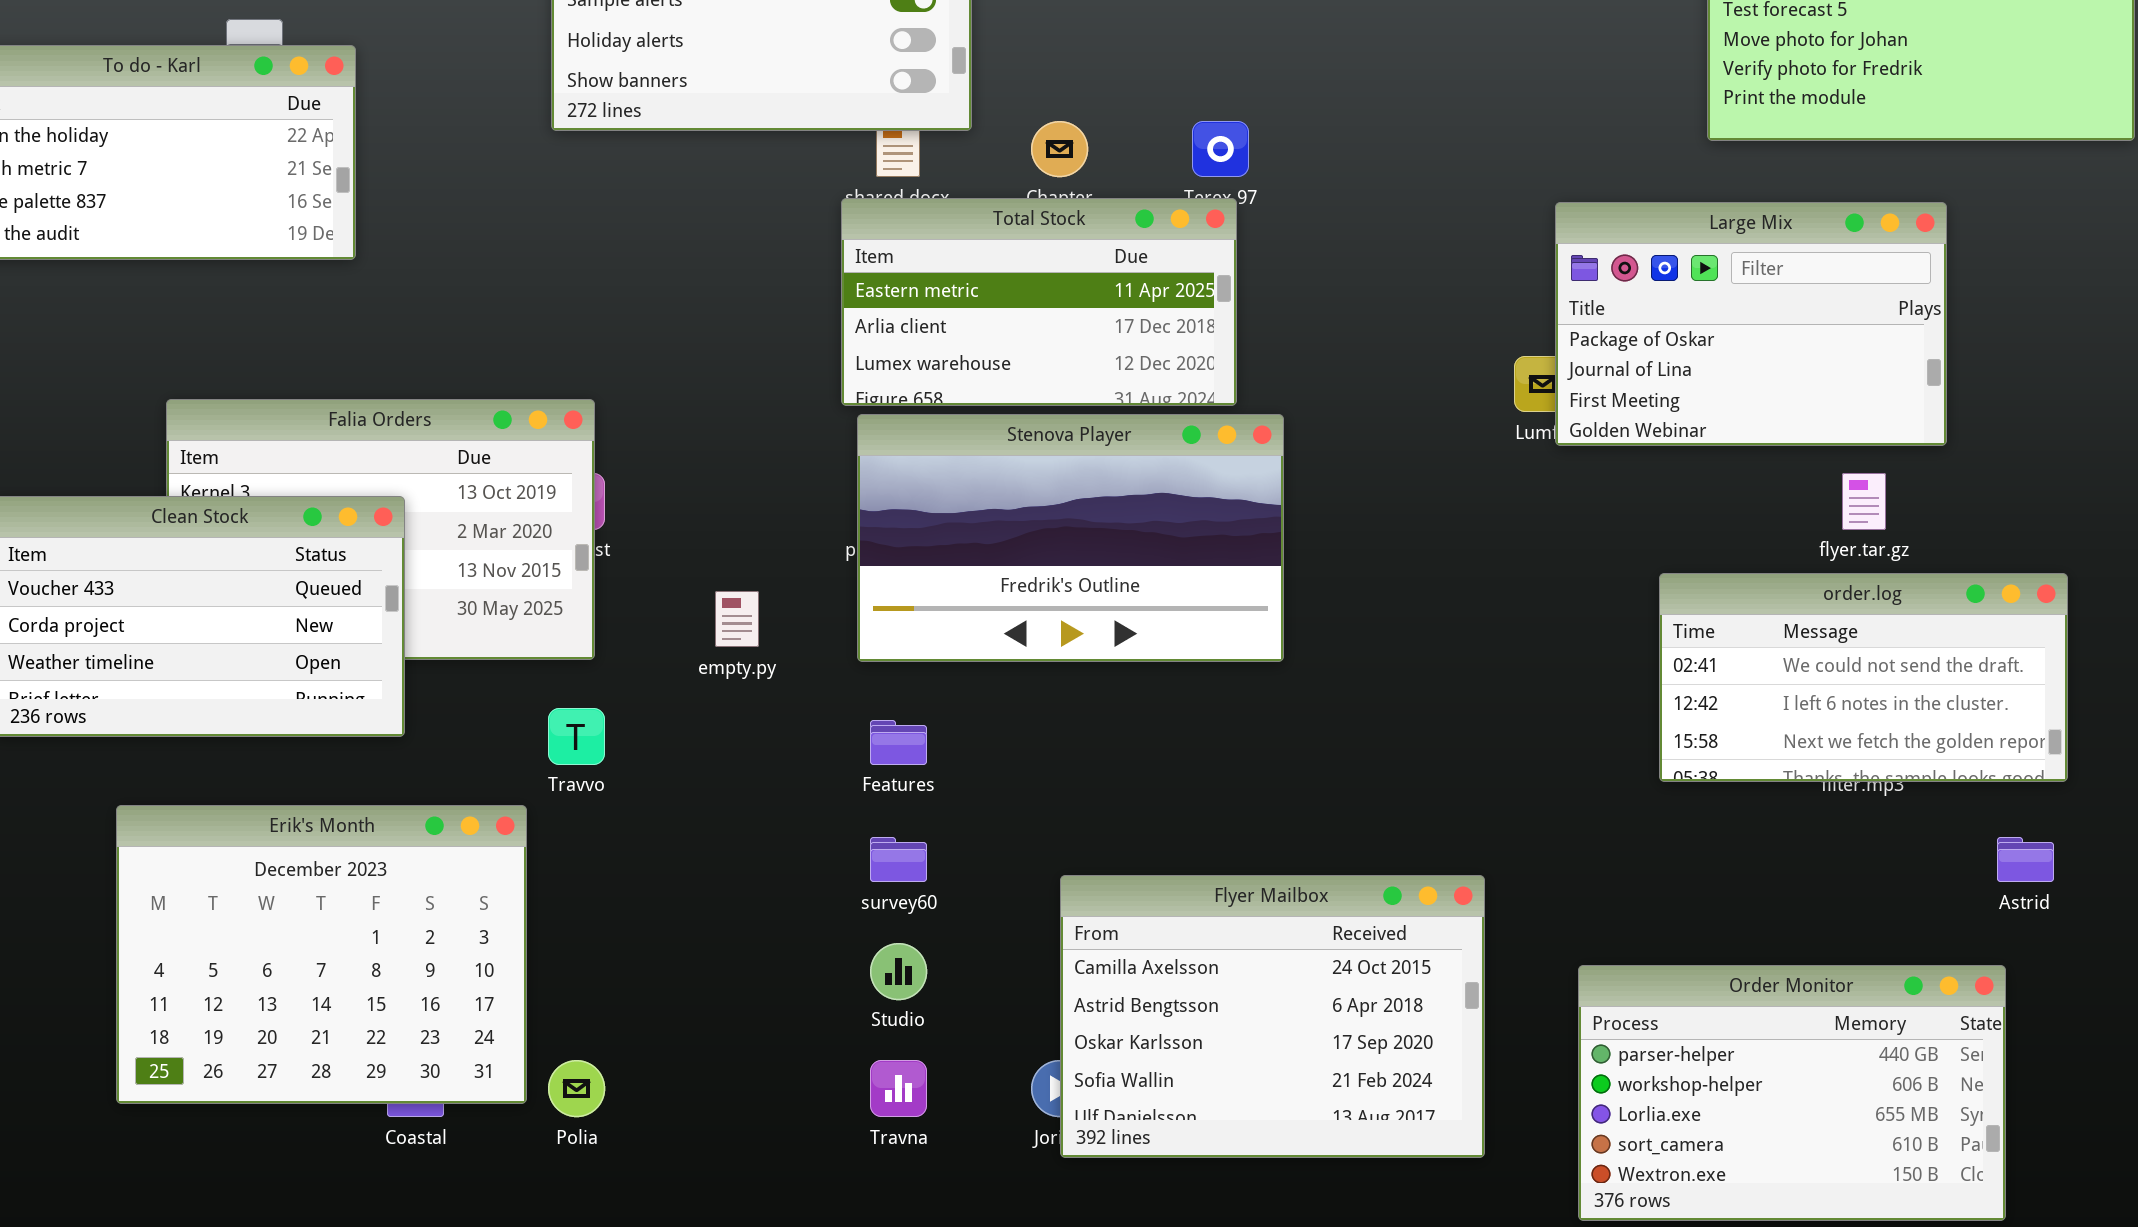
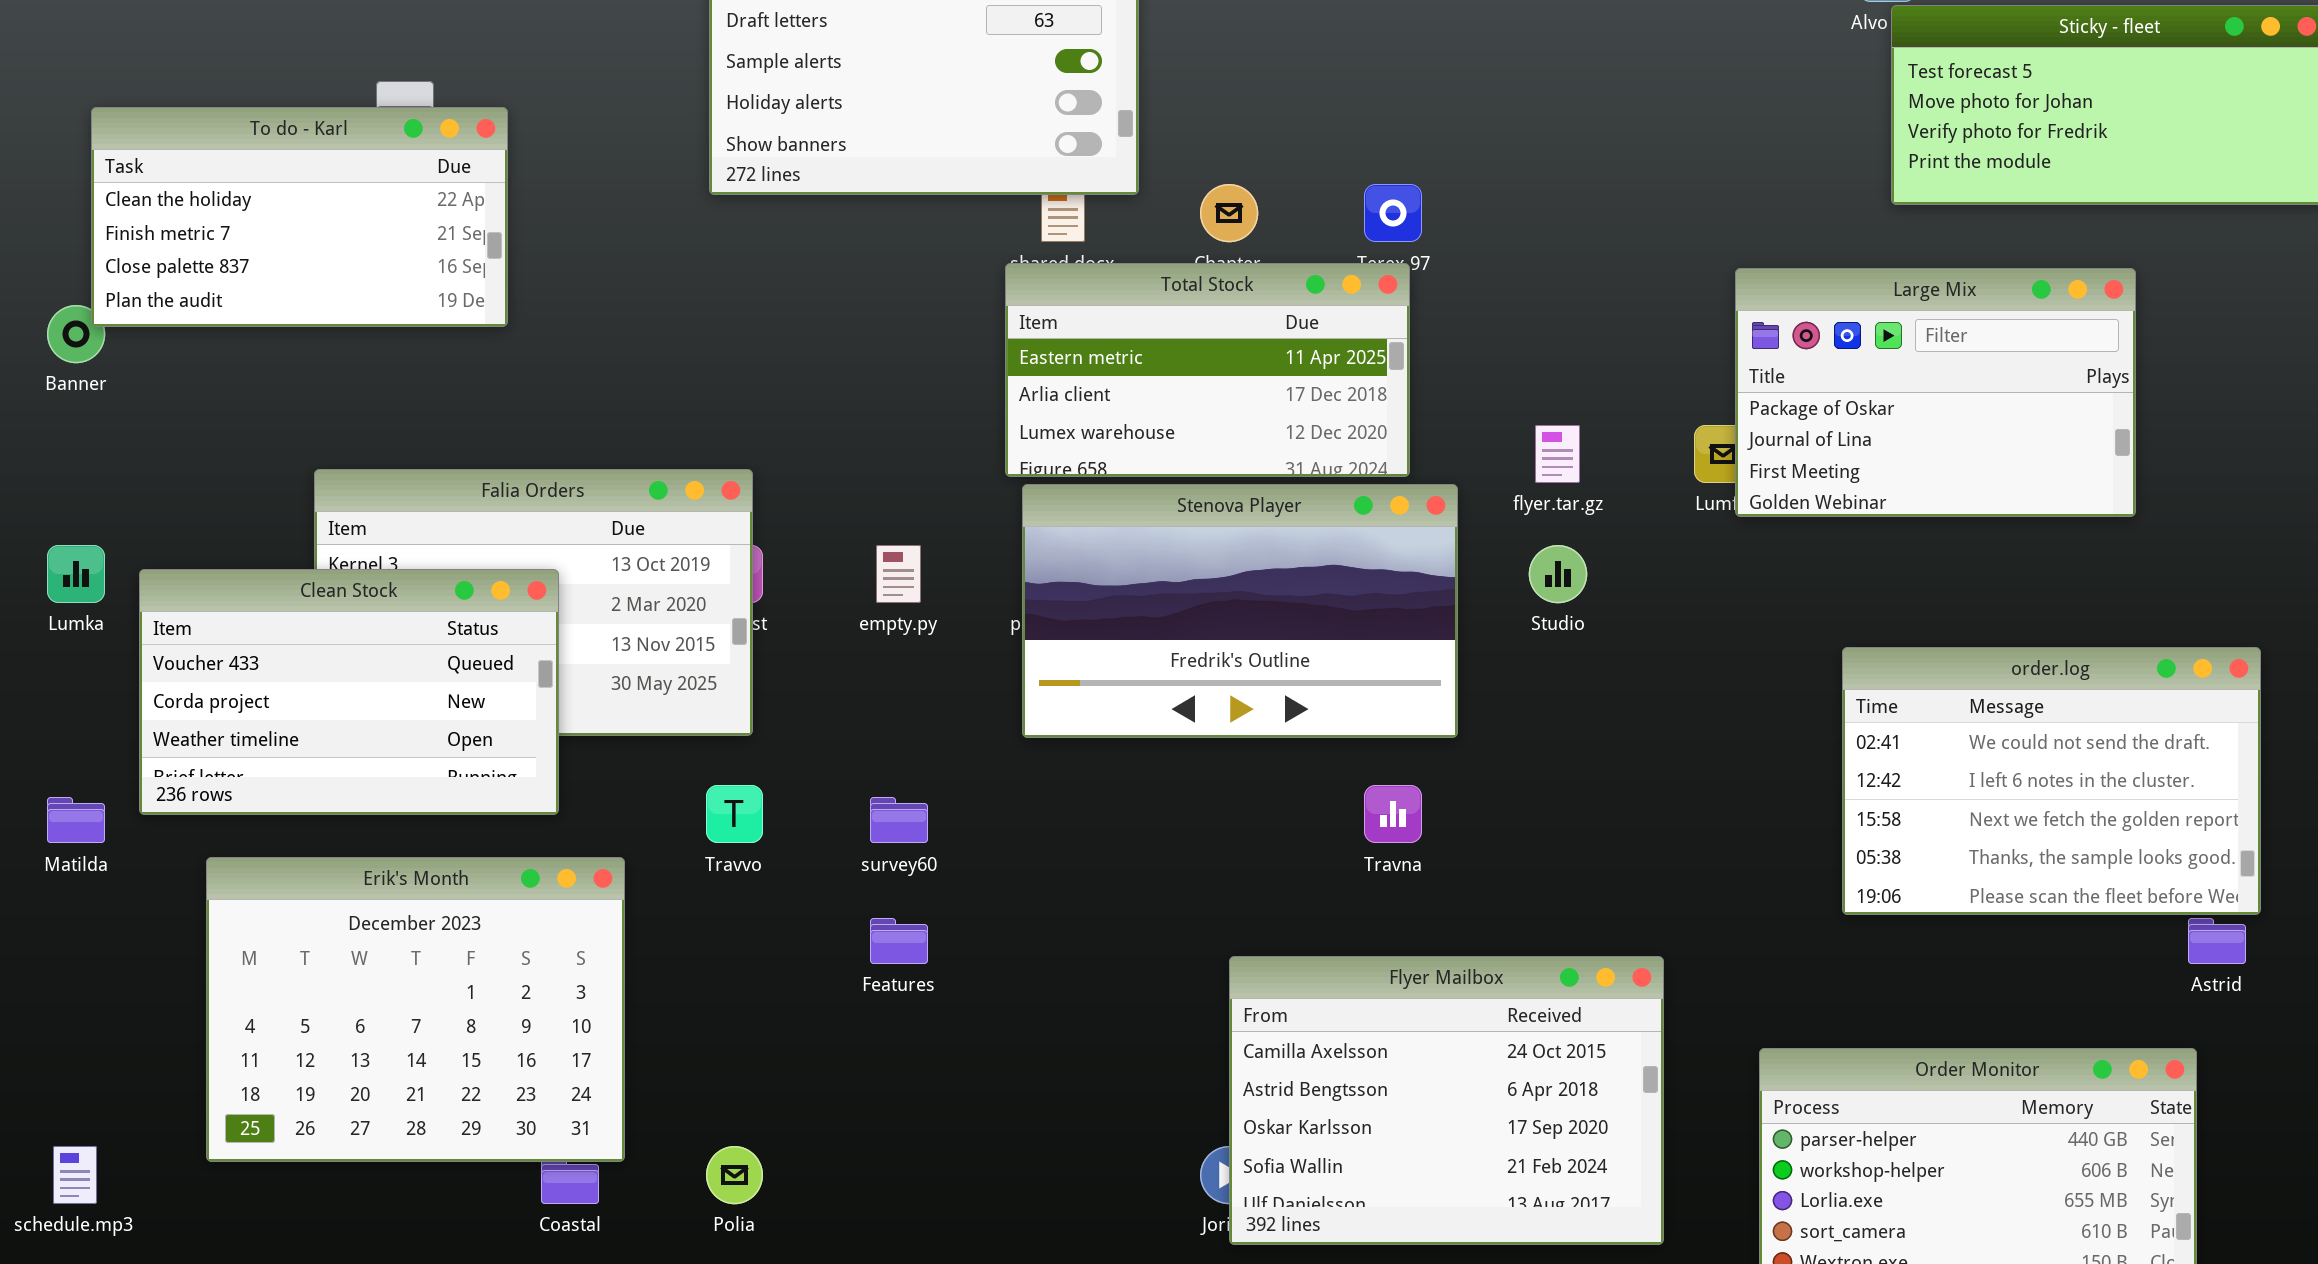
flyer.tar.gz: [1842,473,1886,530] -> [1535,425,1580,483], moved
order.log: [1659,573,2068,782] -> [1842,647,2261,915], resized
empty.py: [715,591,759,647] -> [876,545,921,603], moved
Features: [870,720,927,765] -> [870,918,928,964], moved
Erik's Month: [116,805,527,1104] -> [206,857,625,1162], moved
survey60: [870,837,927,882] -> [870,797,928,843], moved
Studio: [870,943,927,1000] -> [1529,545,1587,603], moved
Travna: [870,1060,927,1117] -> [1364,785,1422,843], moved

